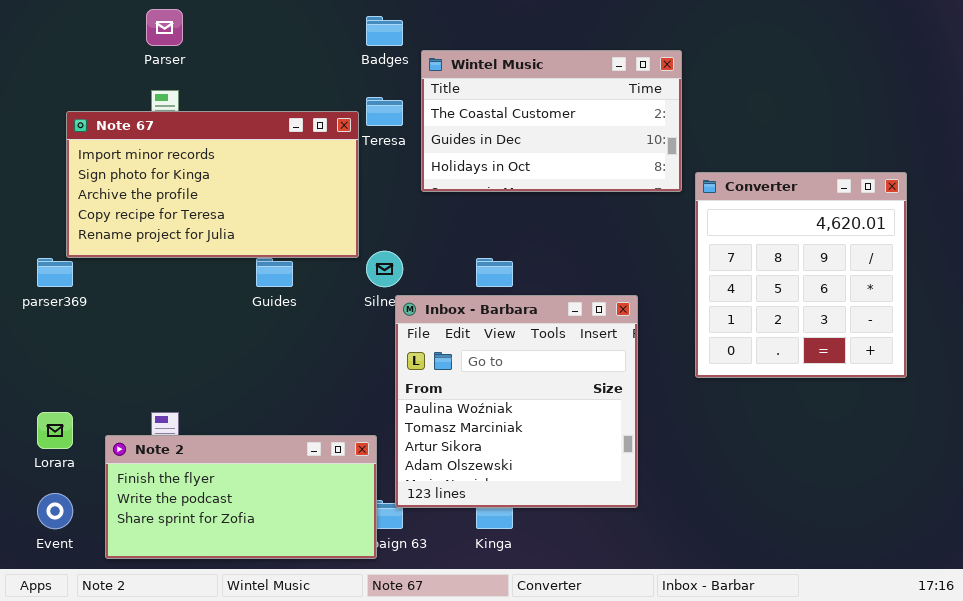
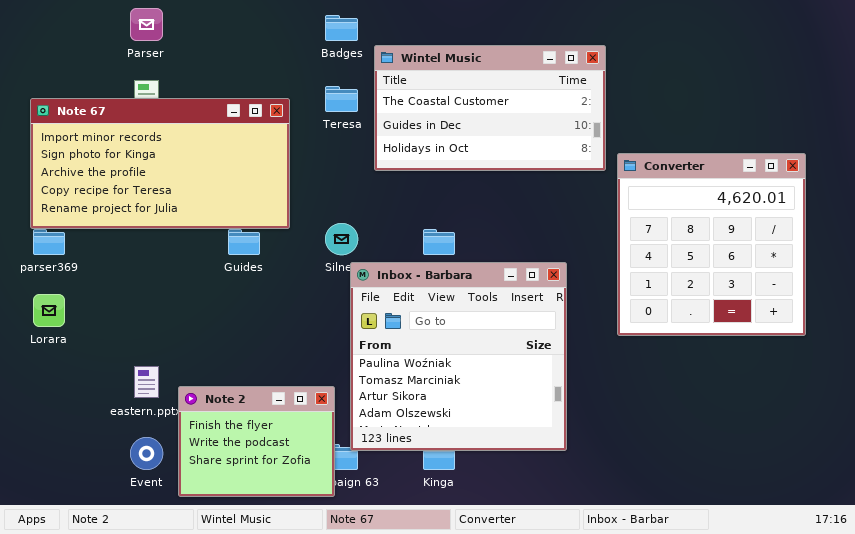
Note 67: [66,111,359,258] -> [30,98,290,229], moved
Lorara: [37,412,73,449] -> [33,294,65,327], moved
Note 2: [105,435,377,559] -> [178,386,335,497], resized
Event: [37,493,73,529] -> [130,437,163,470], moved

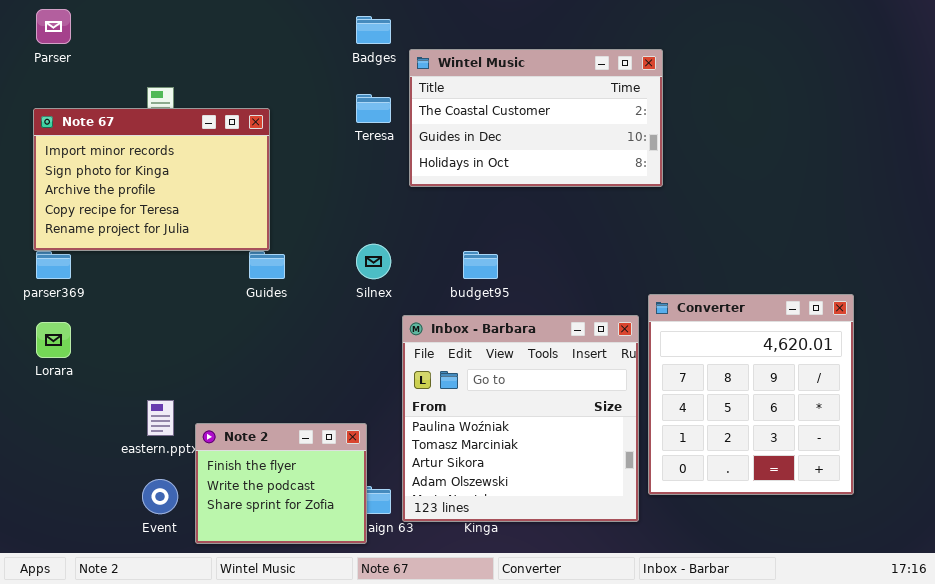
Parser: [130,8,163,41] -> [36,9,71,44], moved
Note 67: [30,98,290,229] -> [33,108,270,251], resized
Converter: [617,153,806,336] -> [648,294,854,495], moved
Inbox - Barbara: [350,262,567,451] -> [402,315,639,522], moved

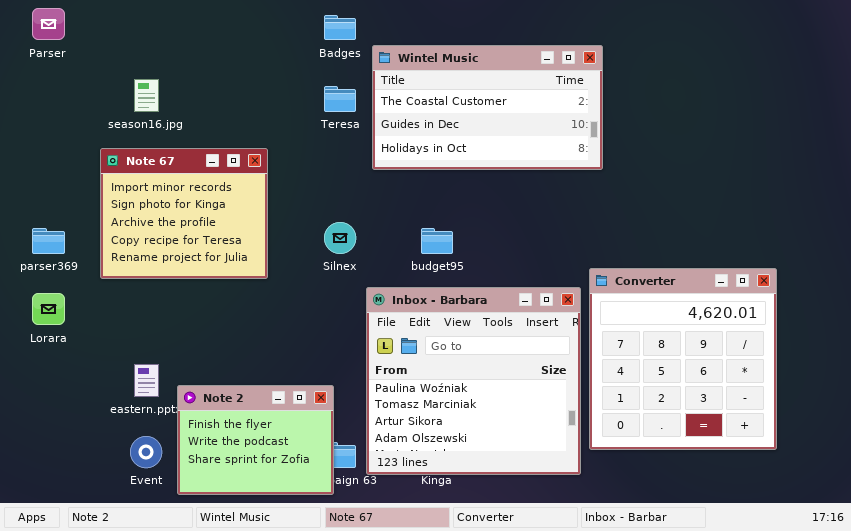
Note 67: [33,108,270,251] -> [100,148,268,279], moved, resized

